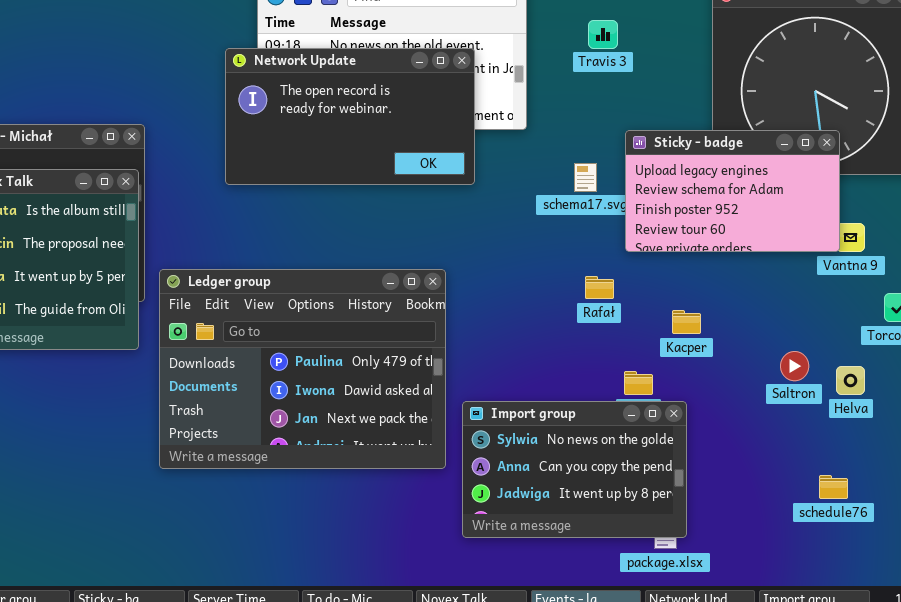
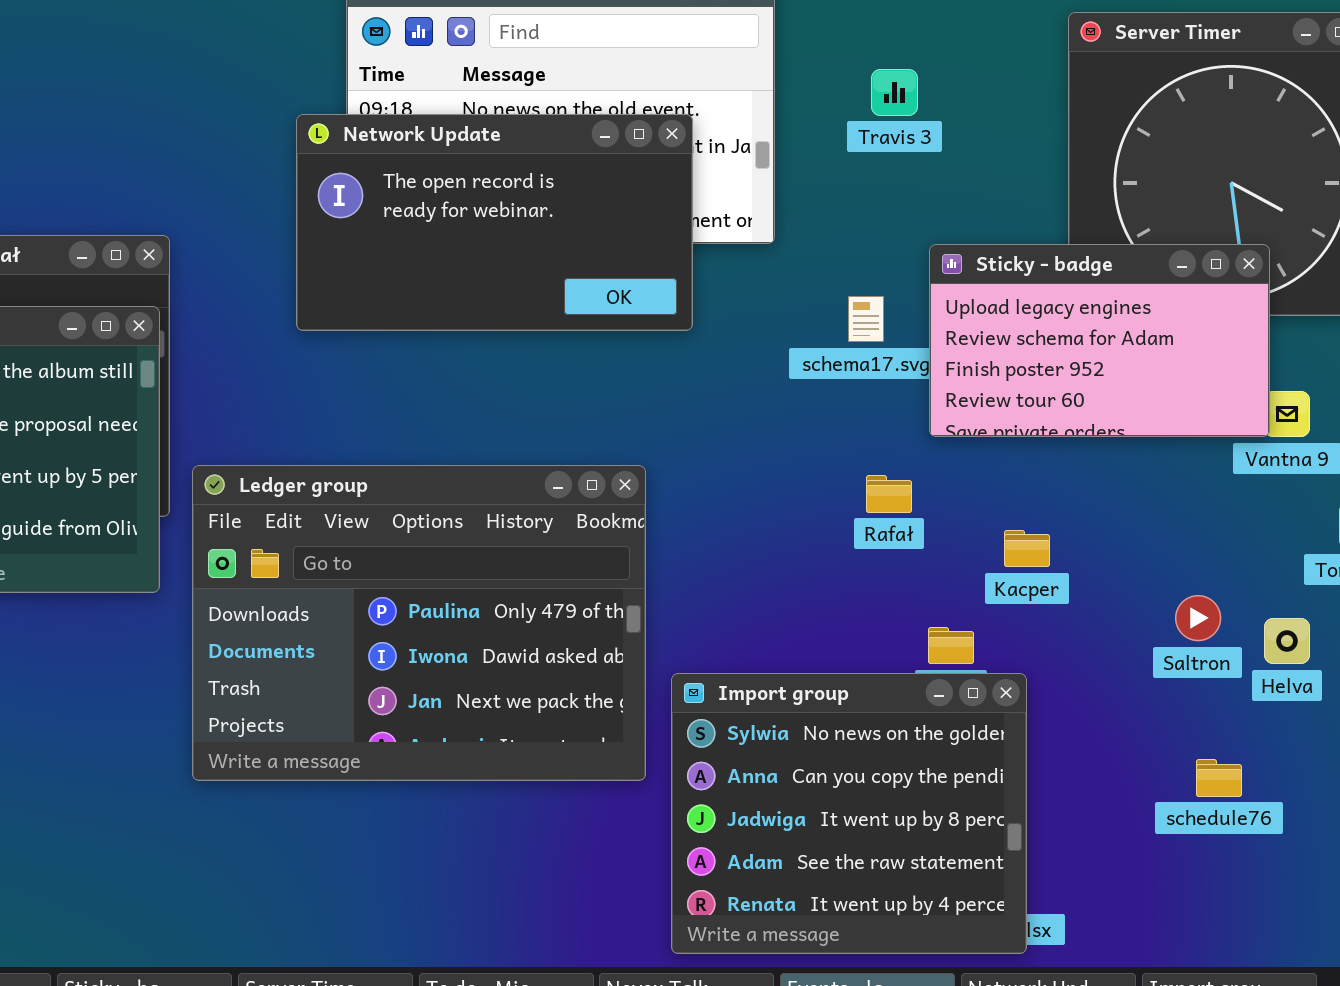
Import group: [462,401,687,538] -> [671,673,1027,954], resized
schedule76: [819,475,848,499] -> [1196,759,1242,797], moved

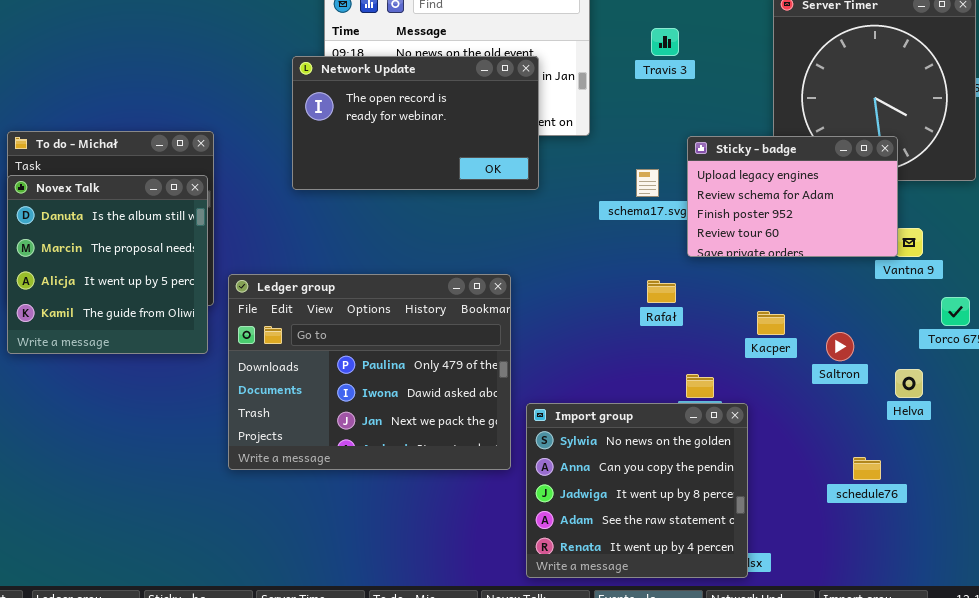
Kacper: [1004,530,1050,567] -> [757,311,785,335], moved
Saltron: [1175,595,1221,641] -> [826,332,854,361], moved

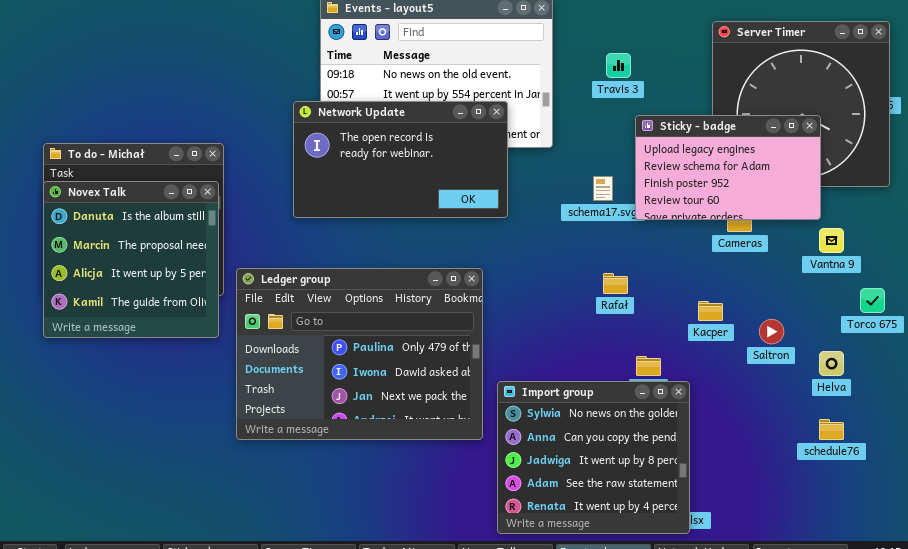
Network Update: [292,56,539,190] -> [293,101,508,218], moved
Sticky - badge: [687,136,898,257] -> [635,115,821,220], moved
schedule76: [853,457,881,480] -> [819,419,844,440], moved

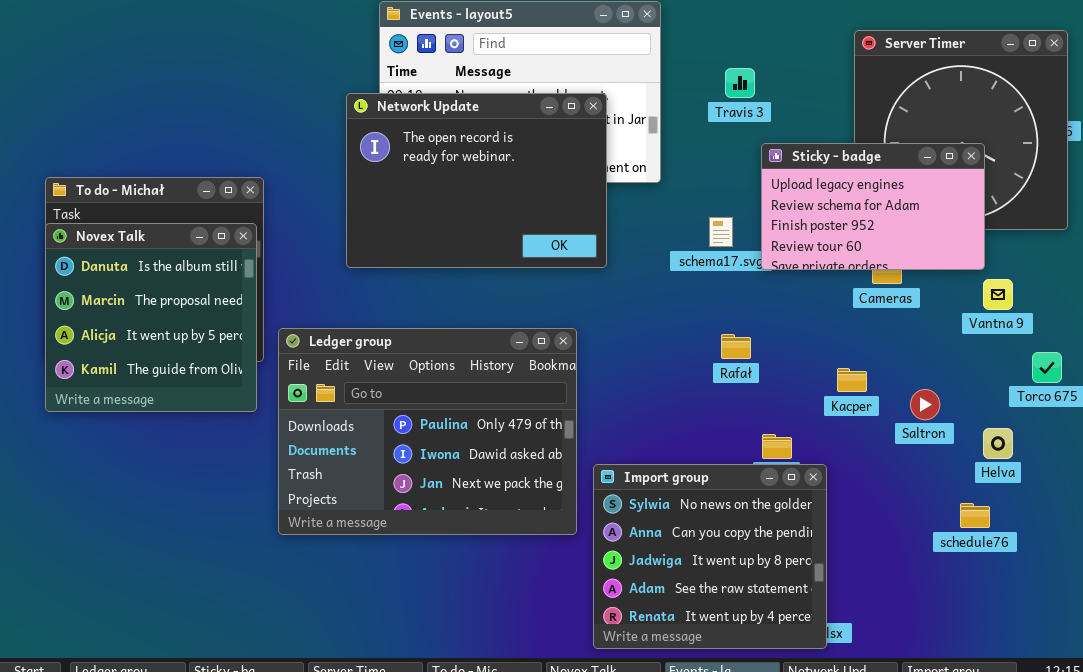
Network Update: [293,101,508,218] -> [346,93,607,268], resized
schedule76: [819,419,844,440] -> [960,503,990,528], moved

